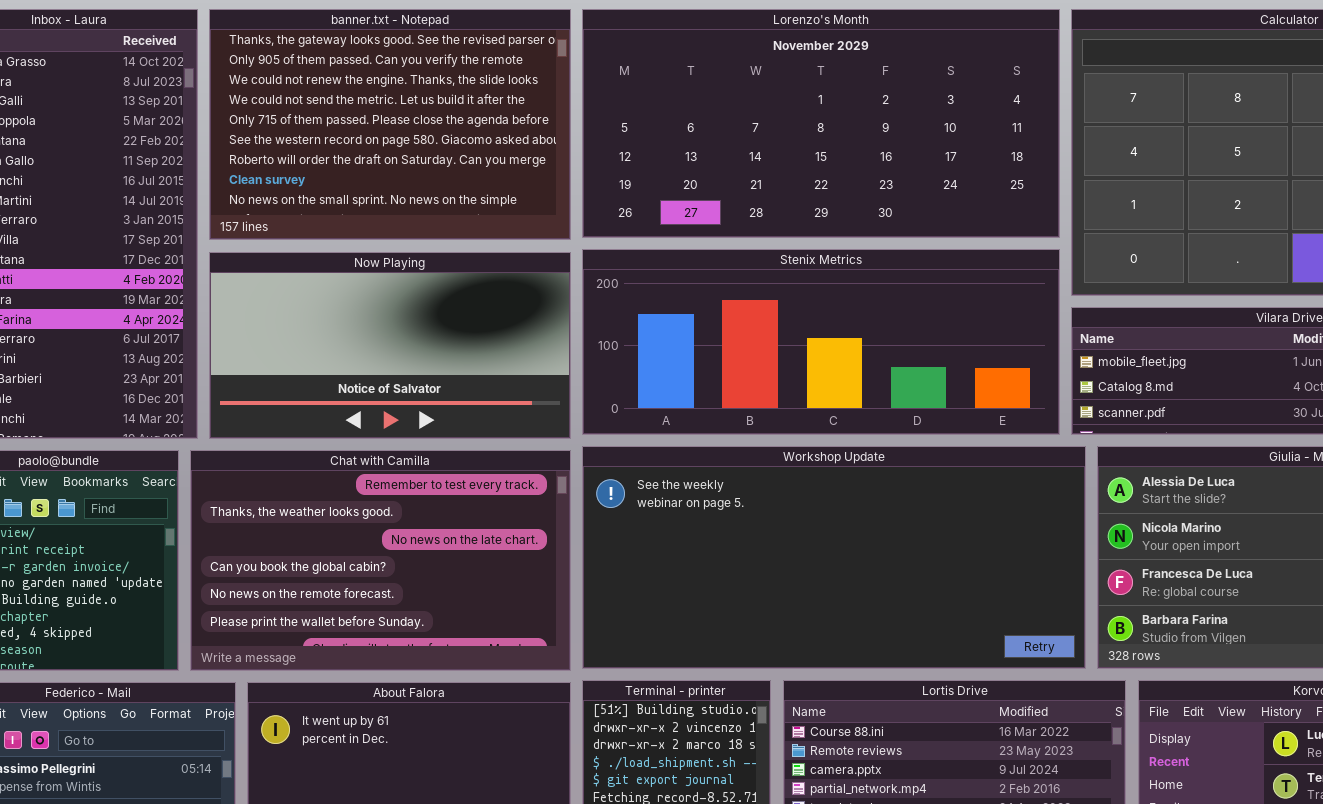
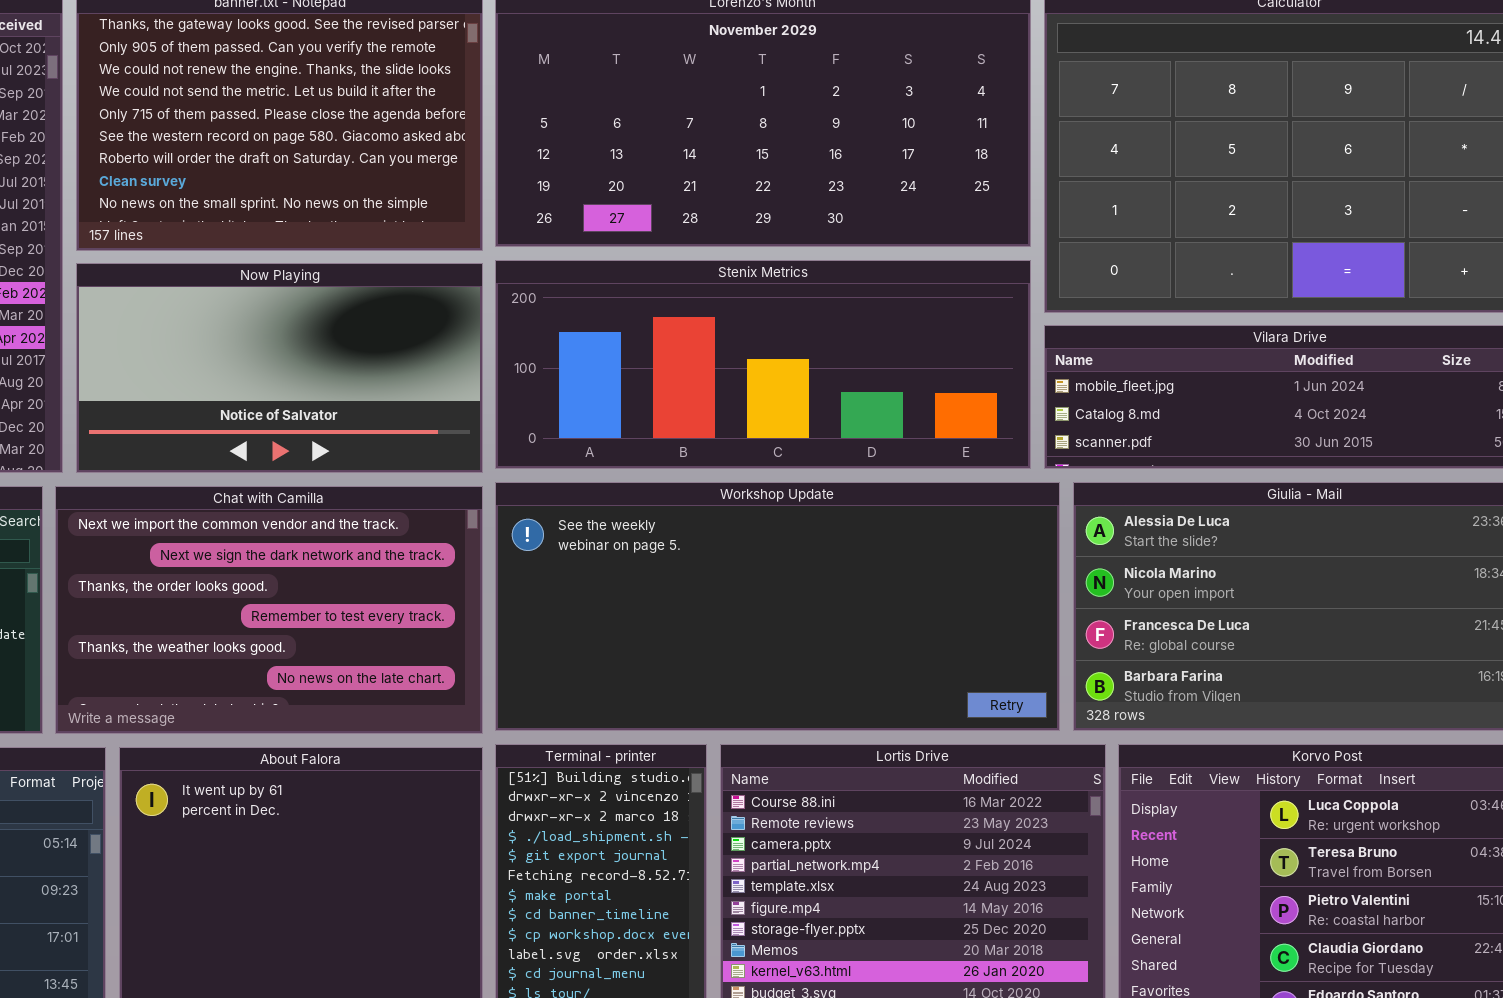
Chat with Camilla: [190,450,571,671] -> [55,486,483,734], scrolled up 3 rows

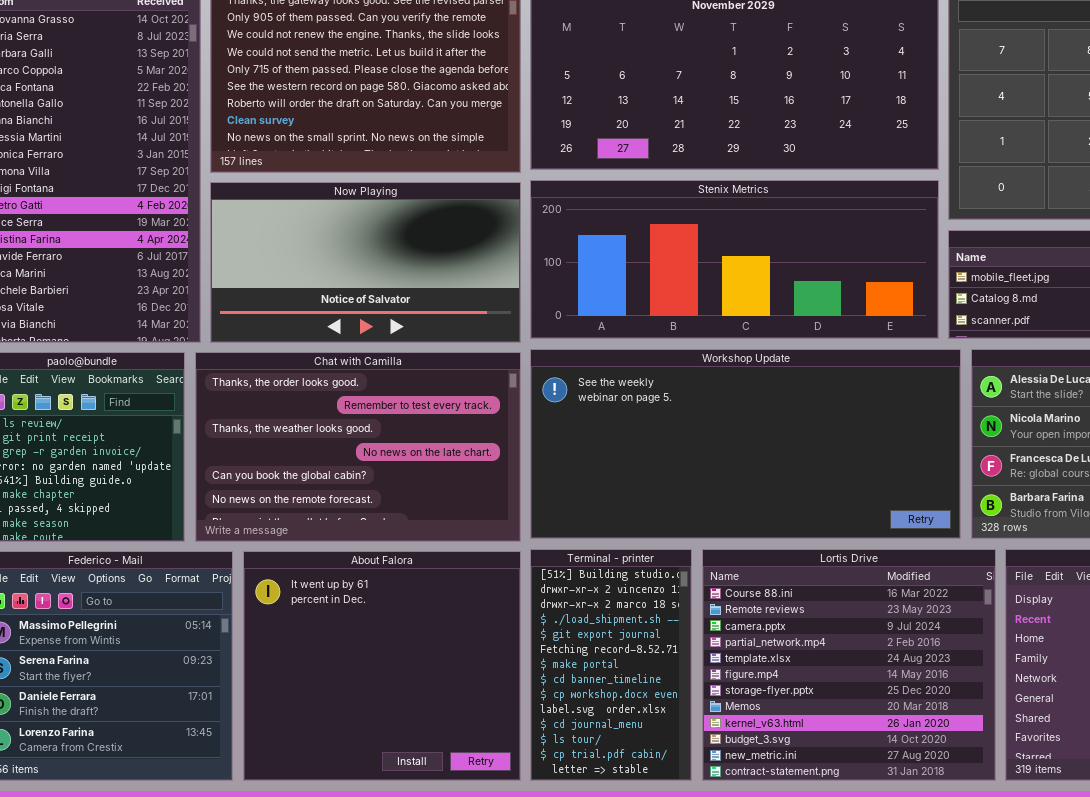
Chat with Camilla: [55,486,483,734] -> [195,352,521,542], scrolled down 2 rows

